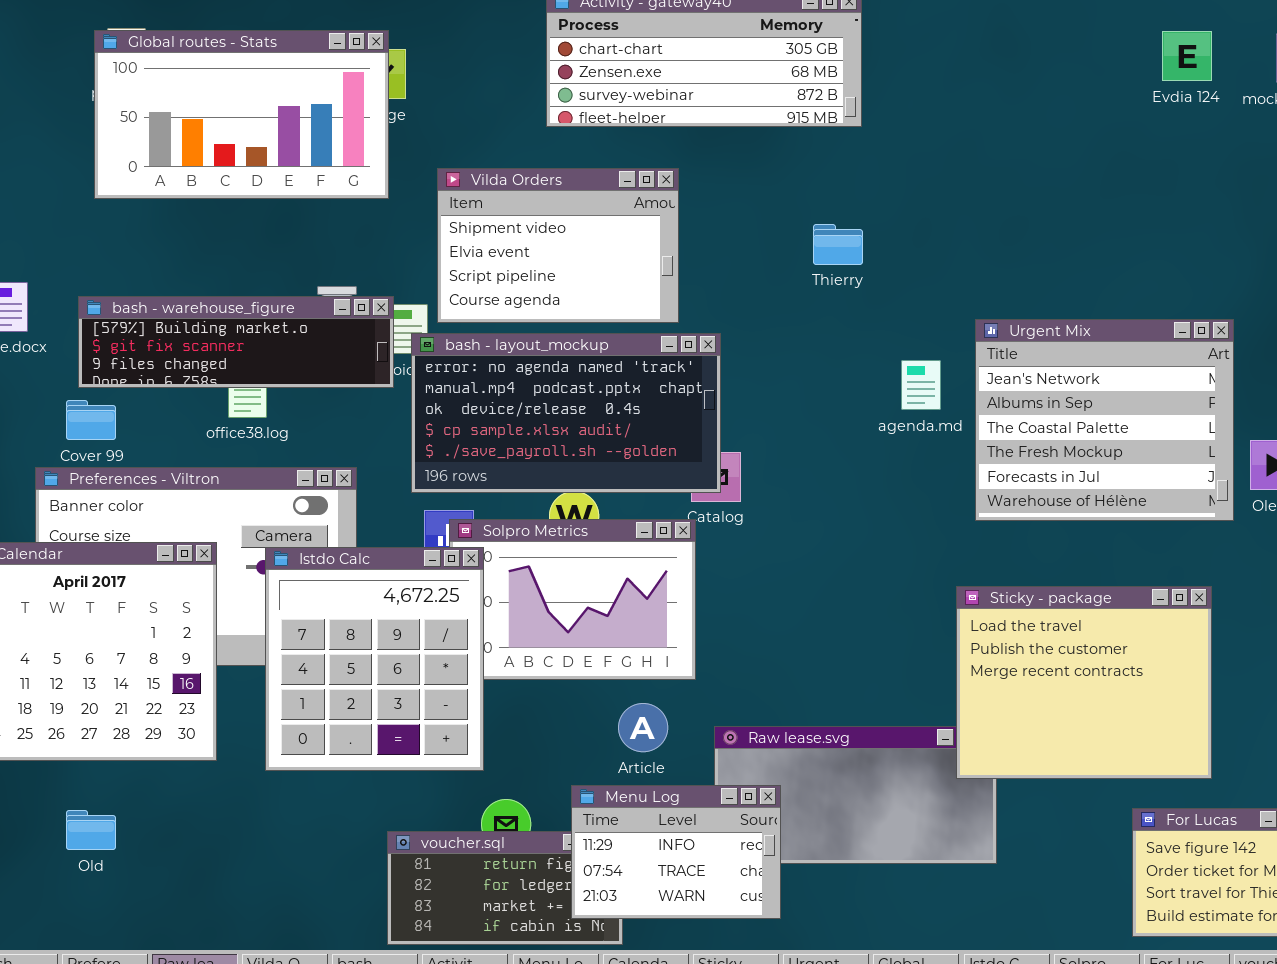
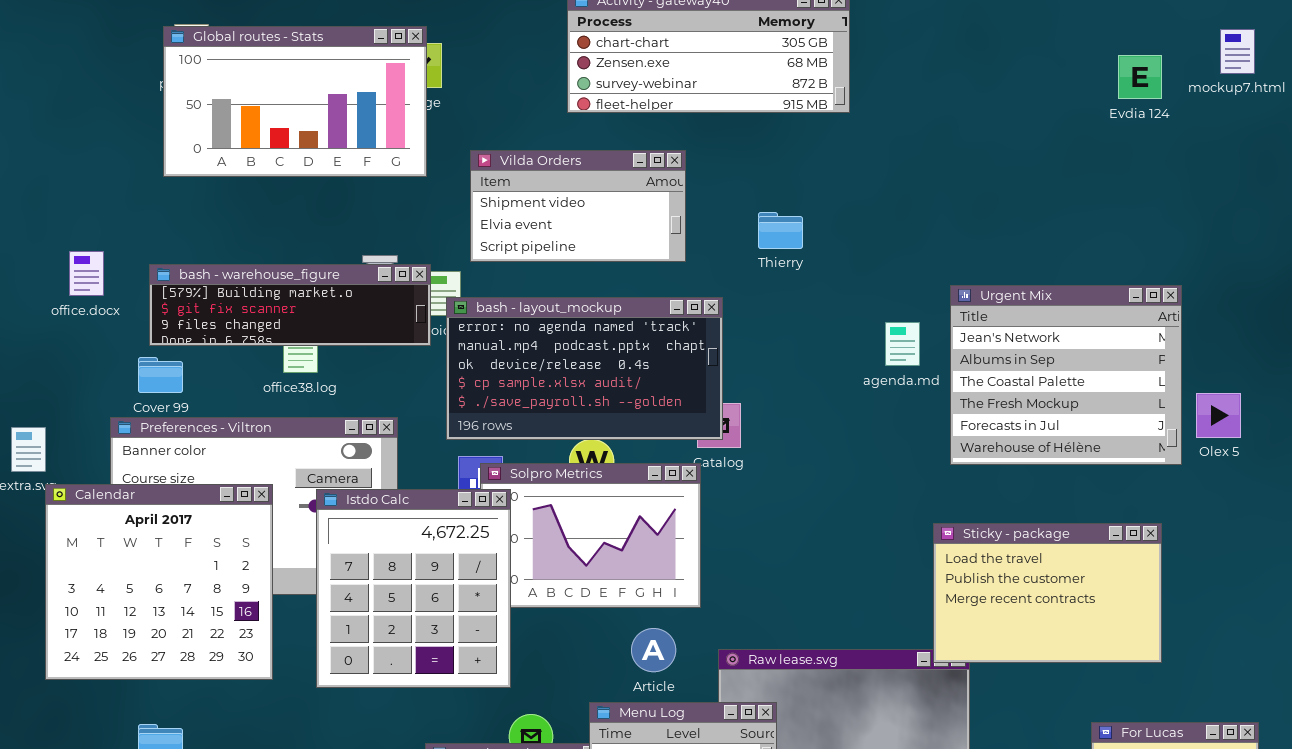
Evdia 124: [1162,31,1212,81] -> [1118,55,1162,99], moved
Vilda Orders: [437,168,679,323] -> [470,150,686,262], resized
Thierry: [813,224,863,265] -> [758,212,803,249], moved
Sticky - package: [956,586,1212,779] -> [933,523,1162,663], resized

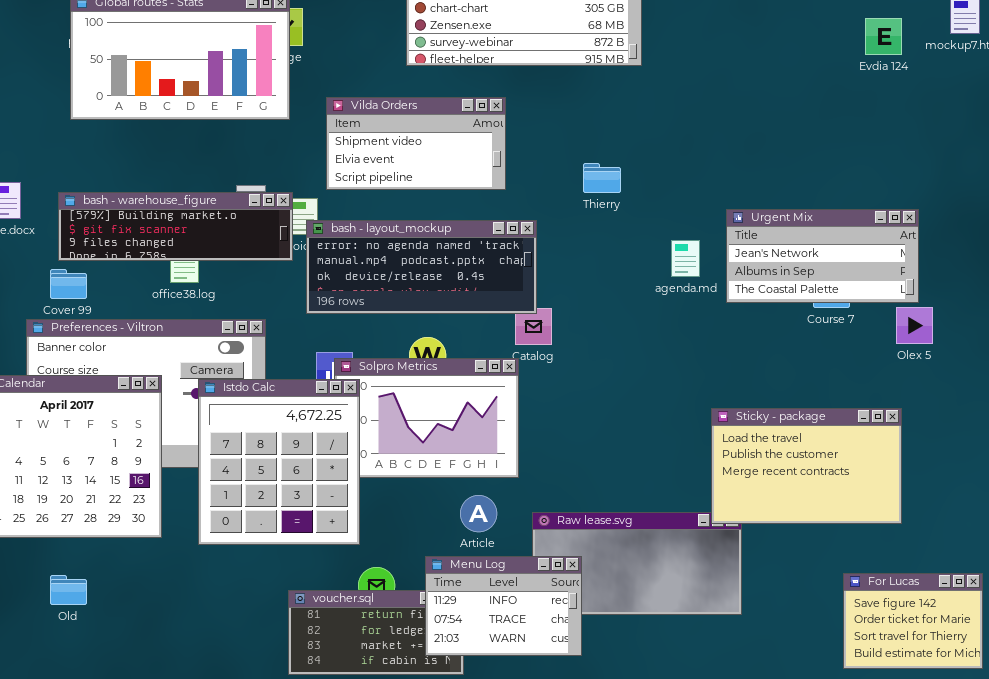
Thierry: [758,212,803,249] -> [583,163,621,193], moved
Urgent Mix: [950,285,1182,465] -> [726,209,919,303], resized
bash - layout_mockup: [446,297,723,440] -> [306,220,537,314], resized
Olex 5: [1196,393,1241,438] -> [896,307,933,344], moved

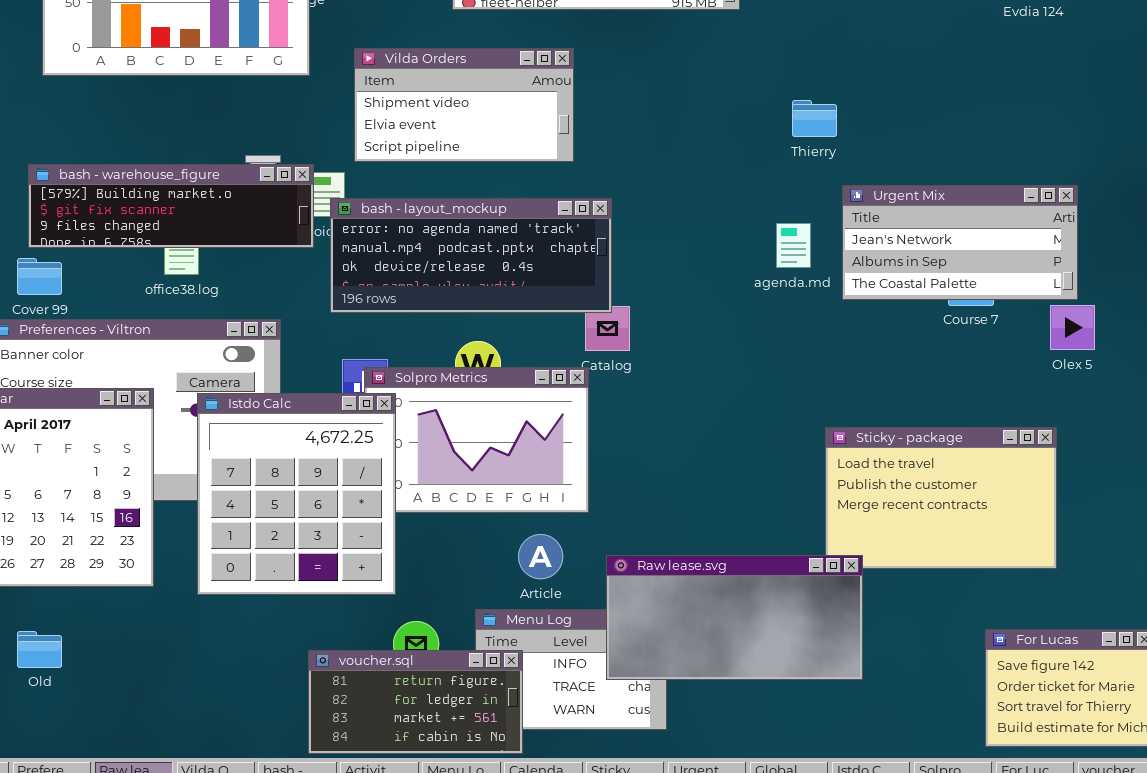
Thierry: [583,163,621,193] -> [792,100,837,137], moved
Raw lease.svg: [532,512,742,615] -> [606,555,863,680], raised
voucher.sql: [288,590,464,675] -> [308,650,523,754], raised

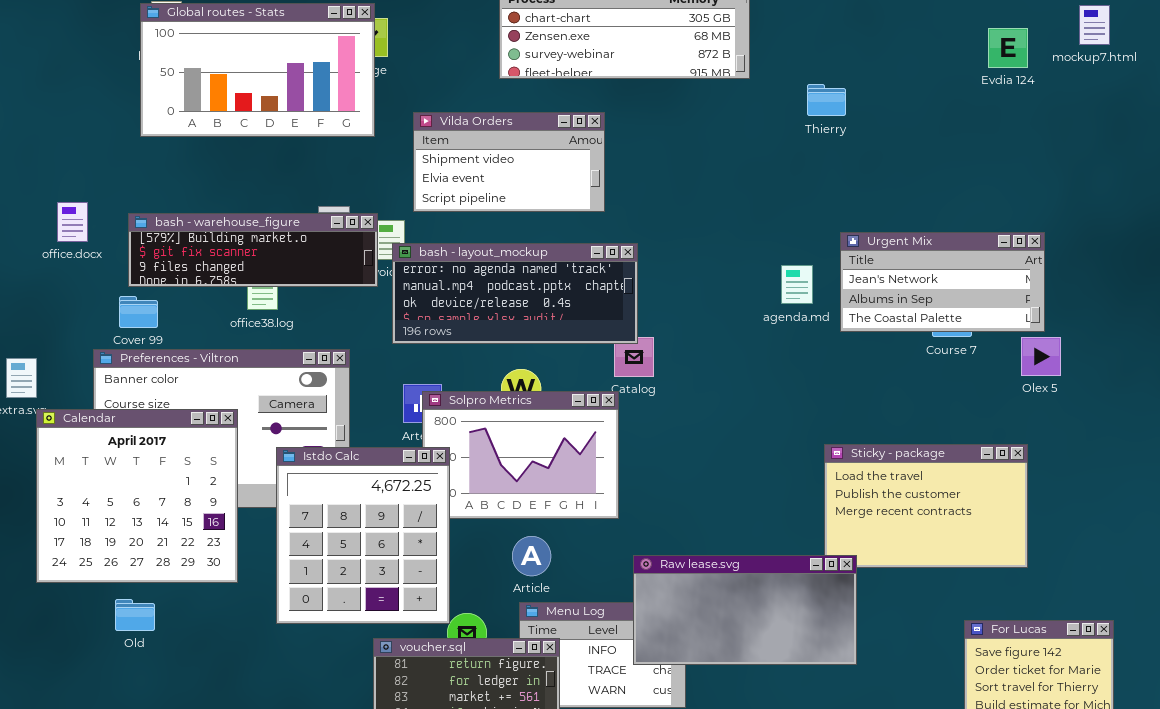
Thierry: [792,100,837,137] -> [807,84,846,116], moved
Istdo Calc: [197,393,396,595] -> [276,447,450,624], moved
Article: [518,534,563,579] -> [512,536,551,576], moved
Old: [17,631,62,668] -> [115,599,155,631], moved

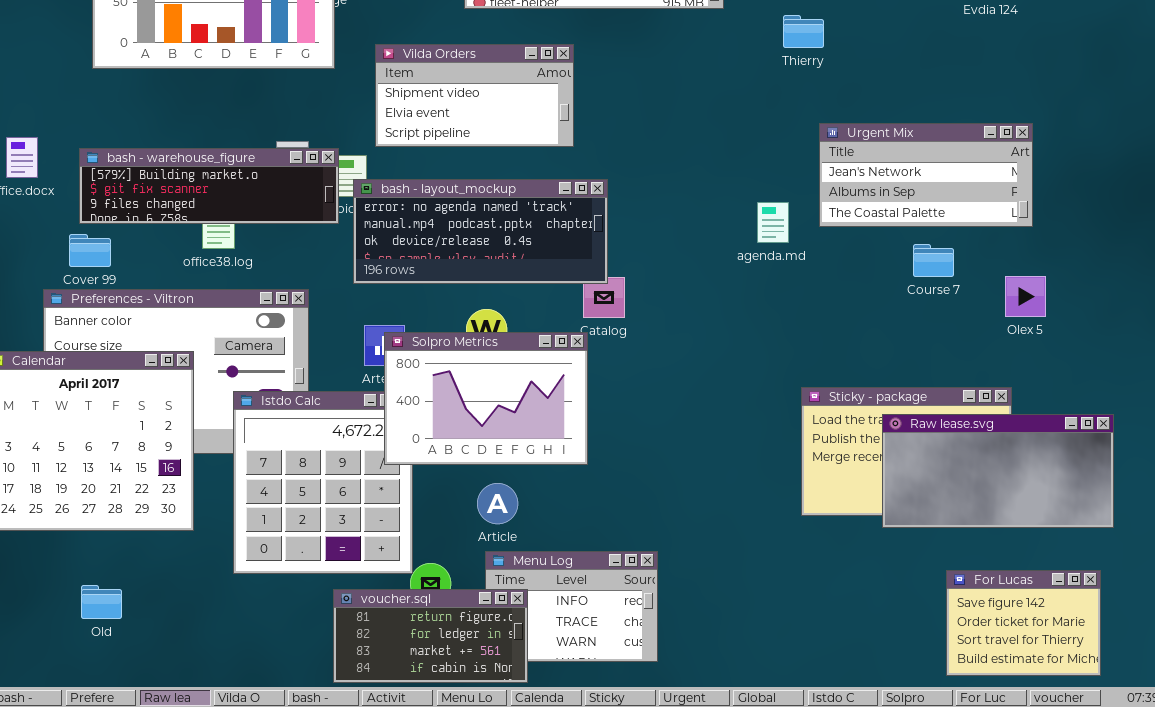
Urgent Mix: [840,232,1045,332] -> [819,123,1033,227], moved
Solpro Metrics: [422,391,619,519] -> [384,332,588,465], raised
Raw lease.svg: [633,555,857,665] -> [882,414,1114,528], moved
Old: [115,599,155,631] -> [81,585,122,619], moved

